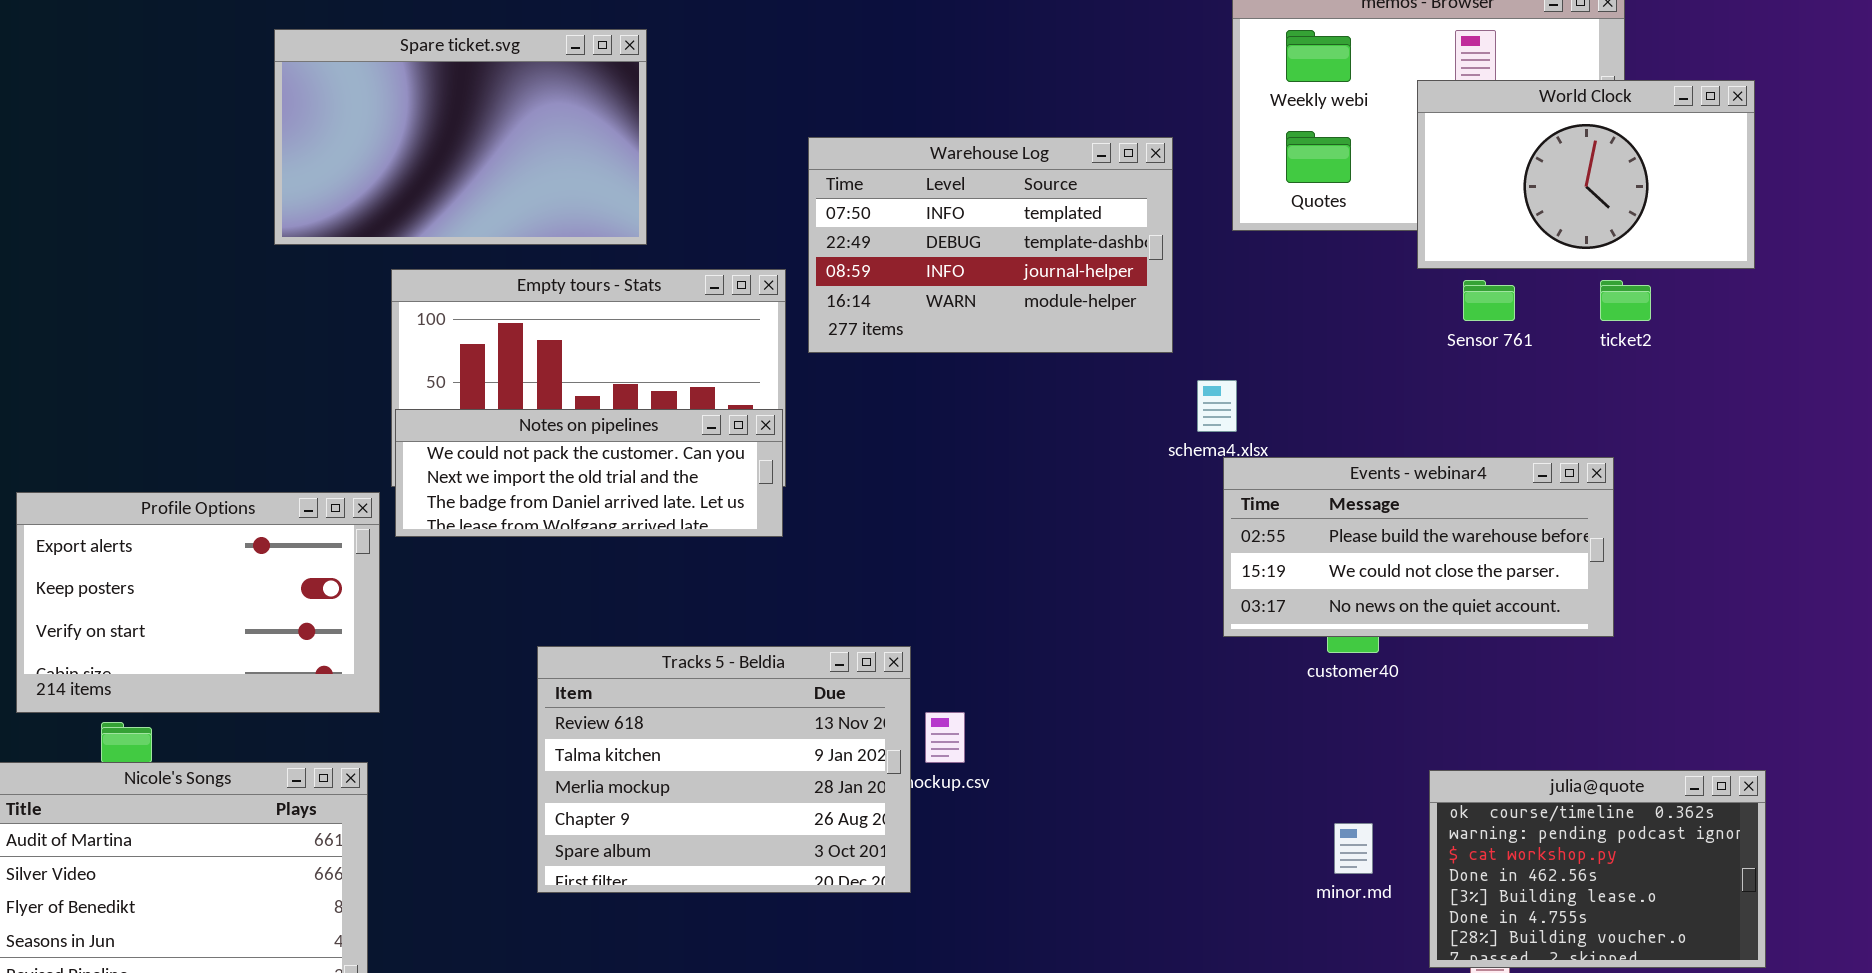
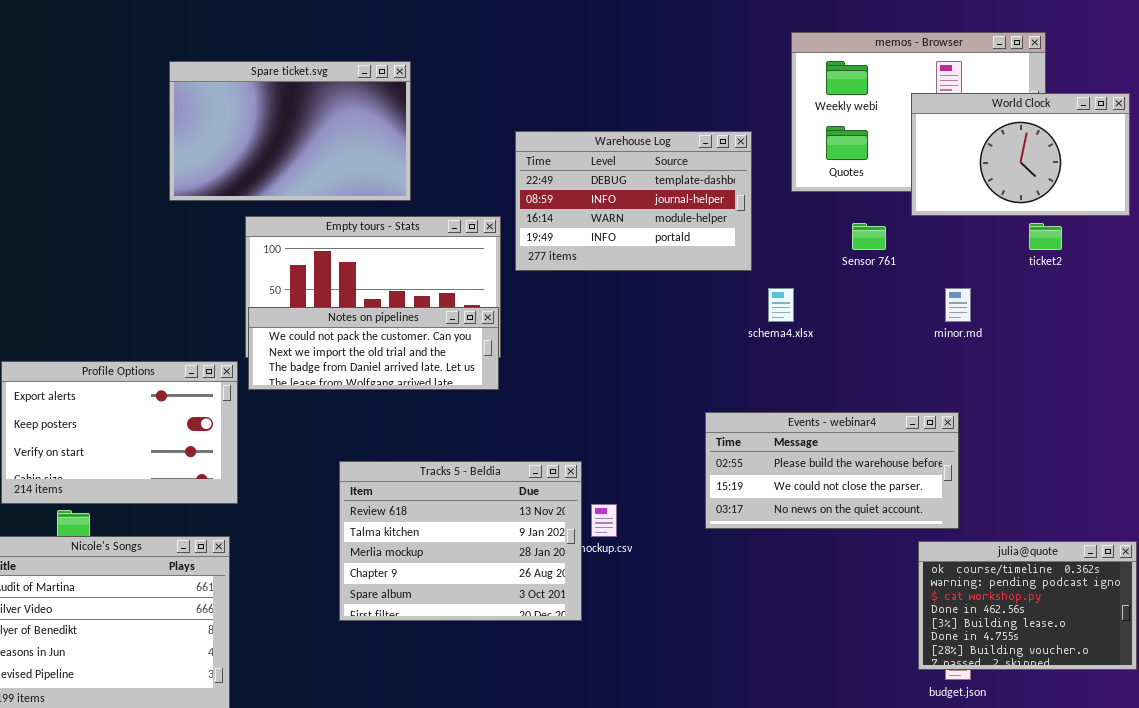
Warehouse Log: [808,137,1173,353] -> [515,131,752,271], scrolled down 1 row
Sensor 761: [1463,280,1515,321] -> [852,223,886,250], moved
Events - webinar4: [1223,457,1614,637] -> [705,412,959,529], moved
minor.md: [1334,823,1373,874] -> [945,288,971,322], moved

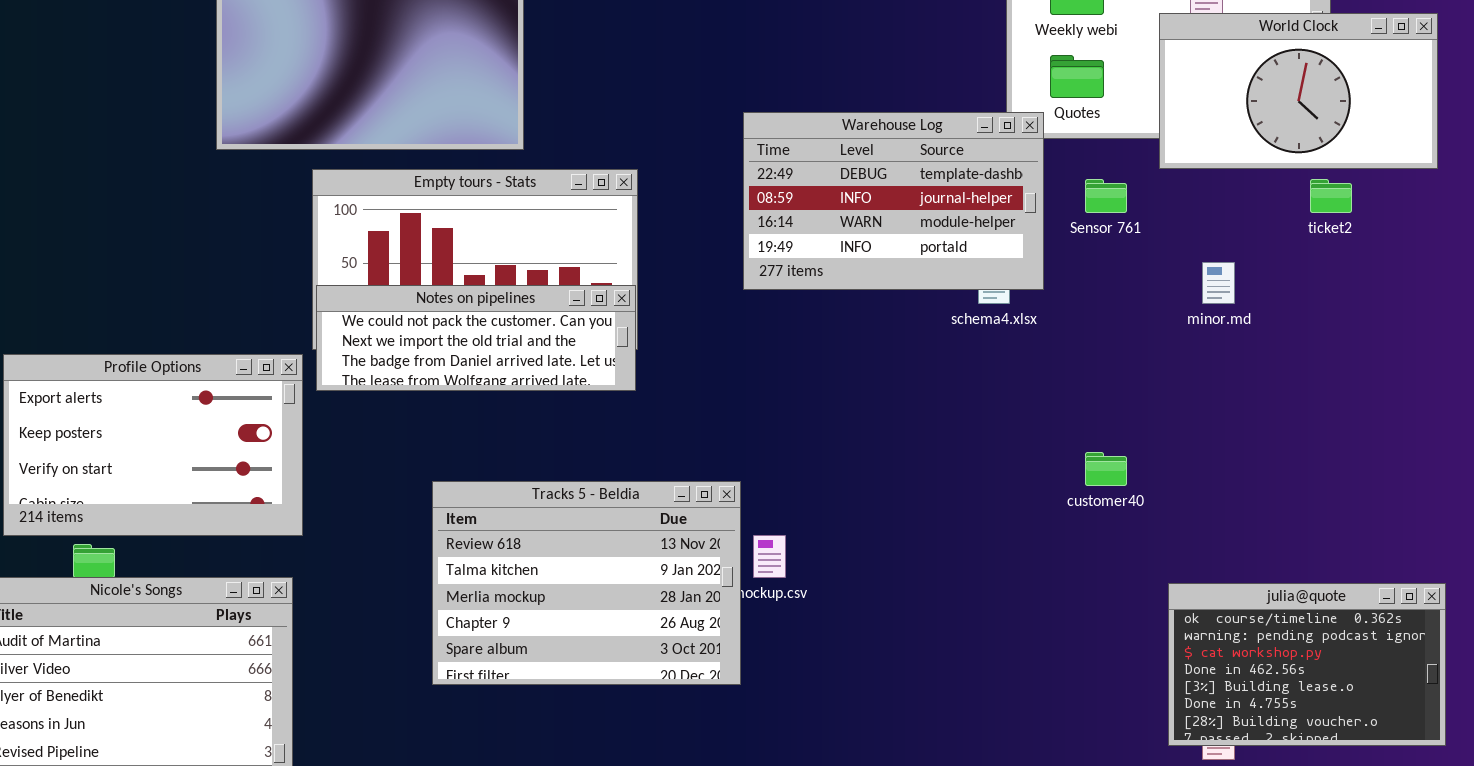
Warehouse Log: [515,131,752,271] -> [743,112,1044,290], moved
Events - webinar4: [705,412,959,529] -> none, closed

